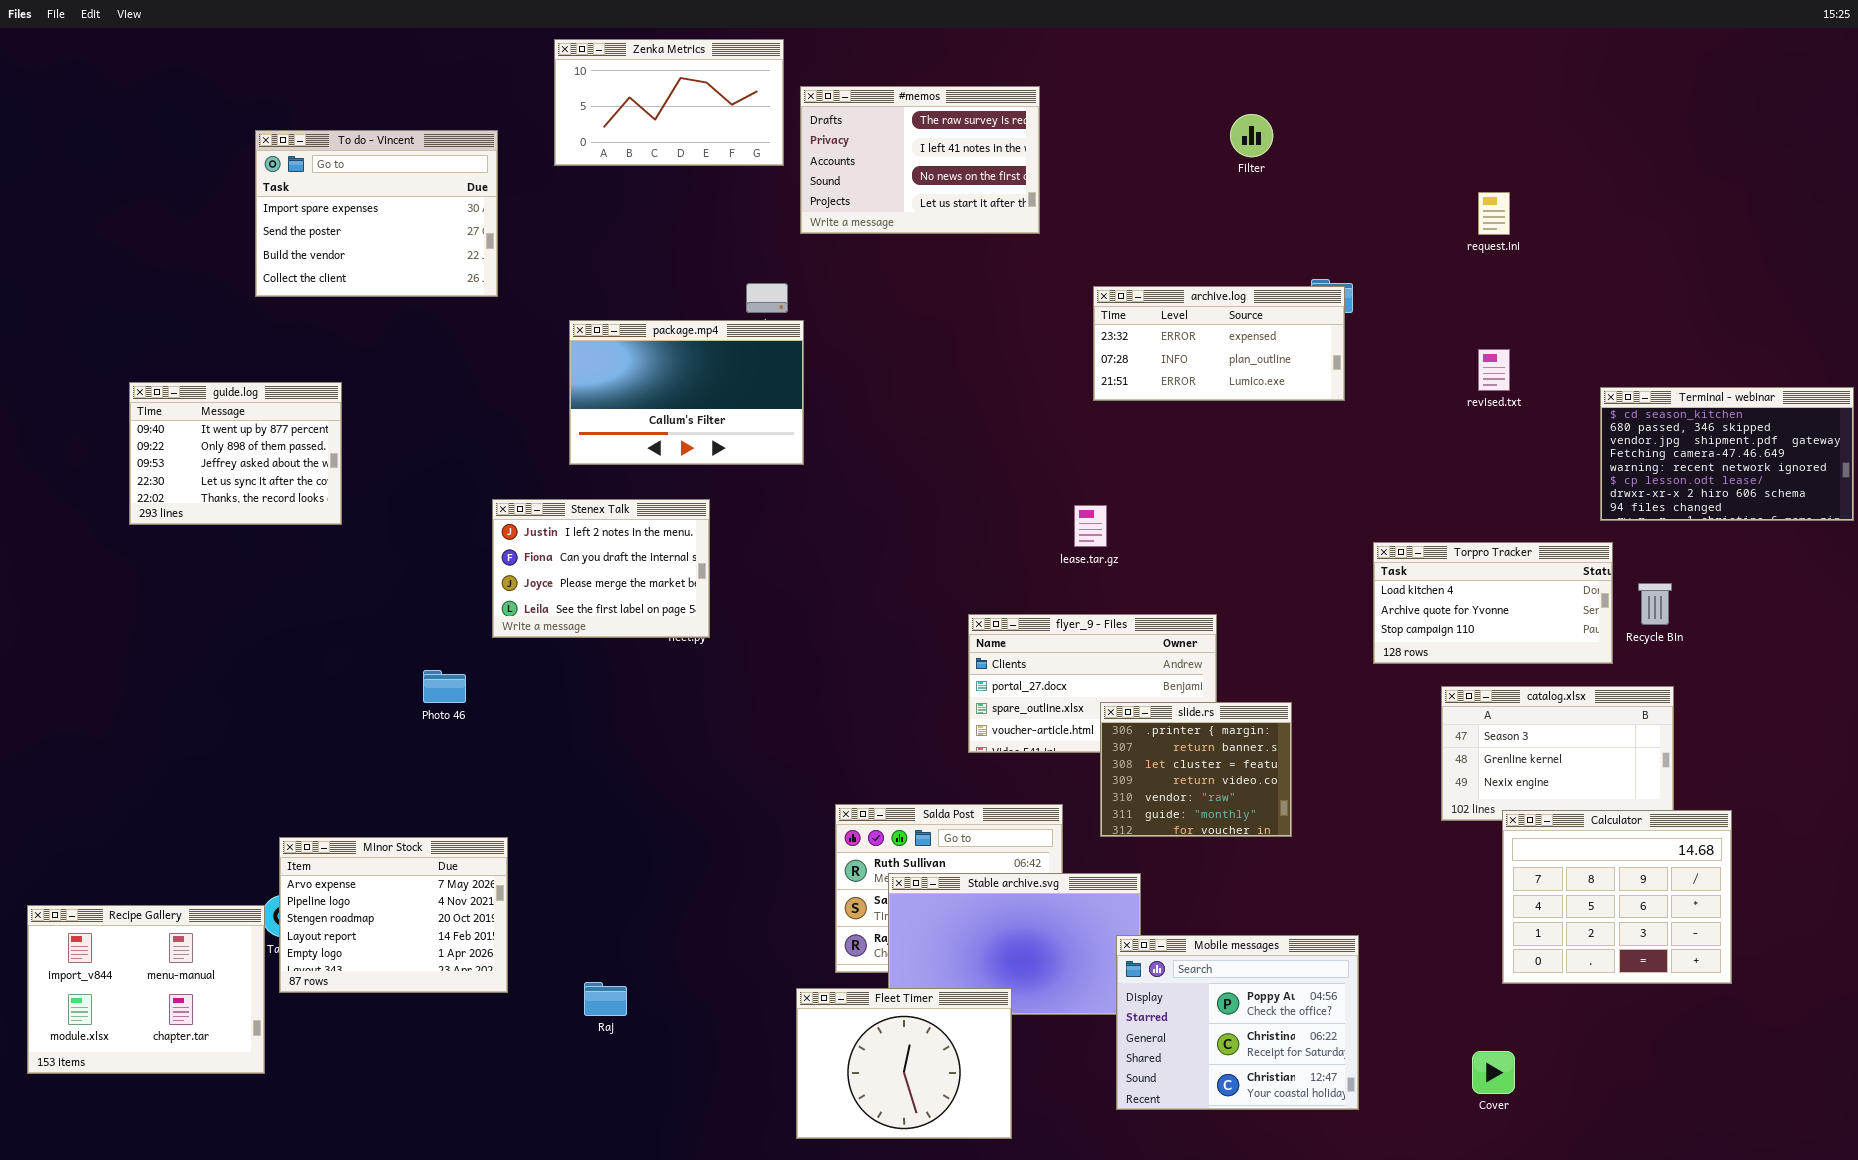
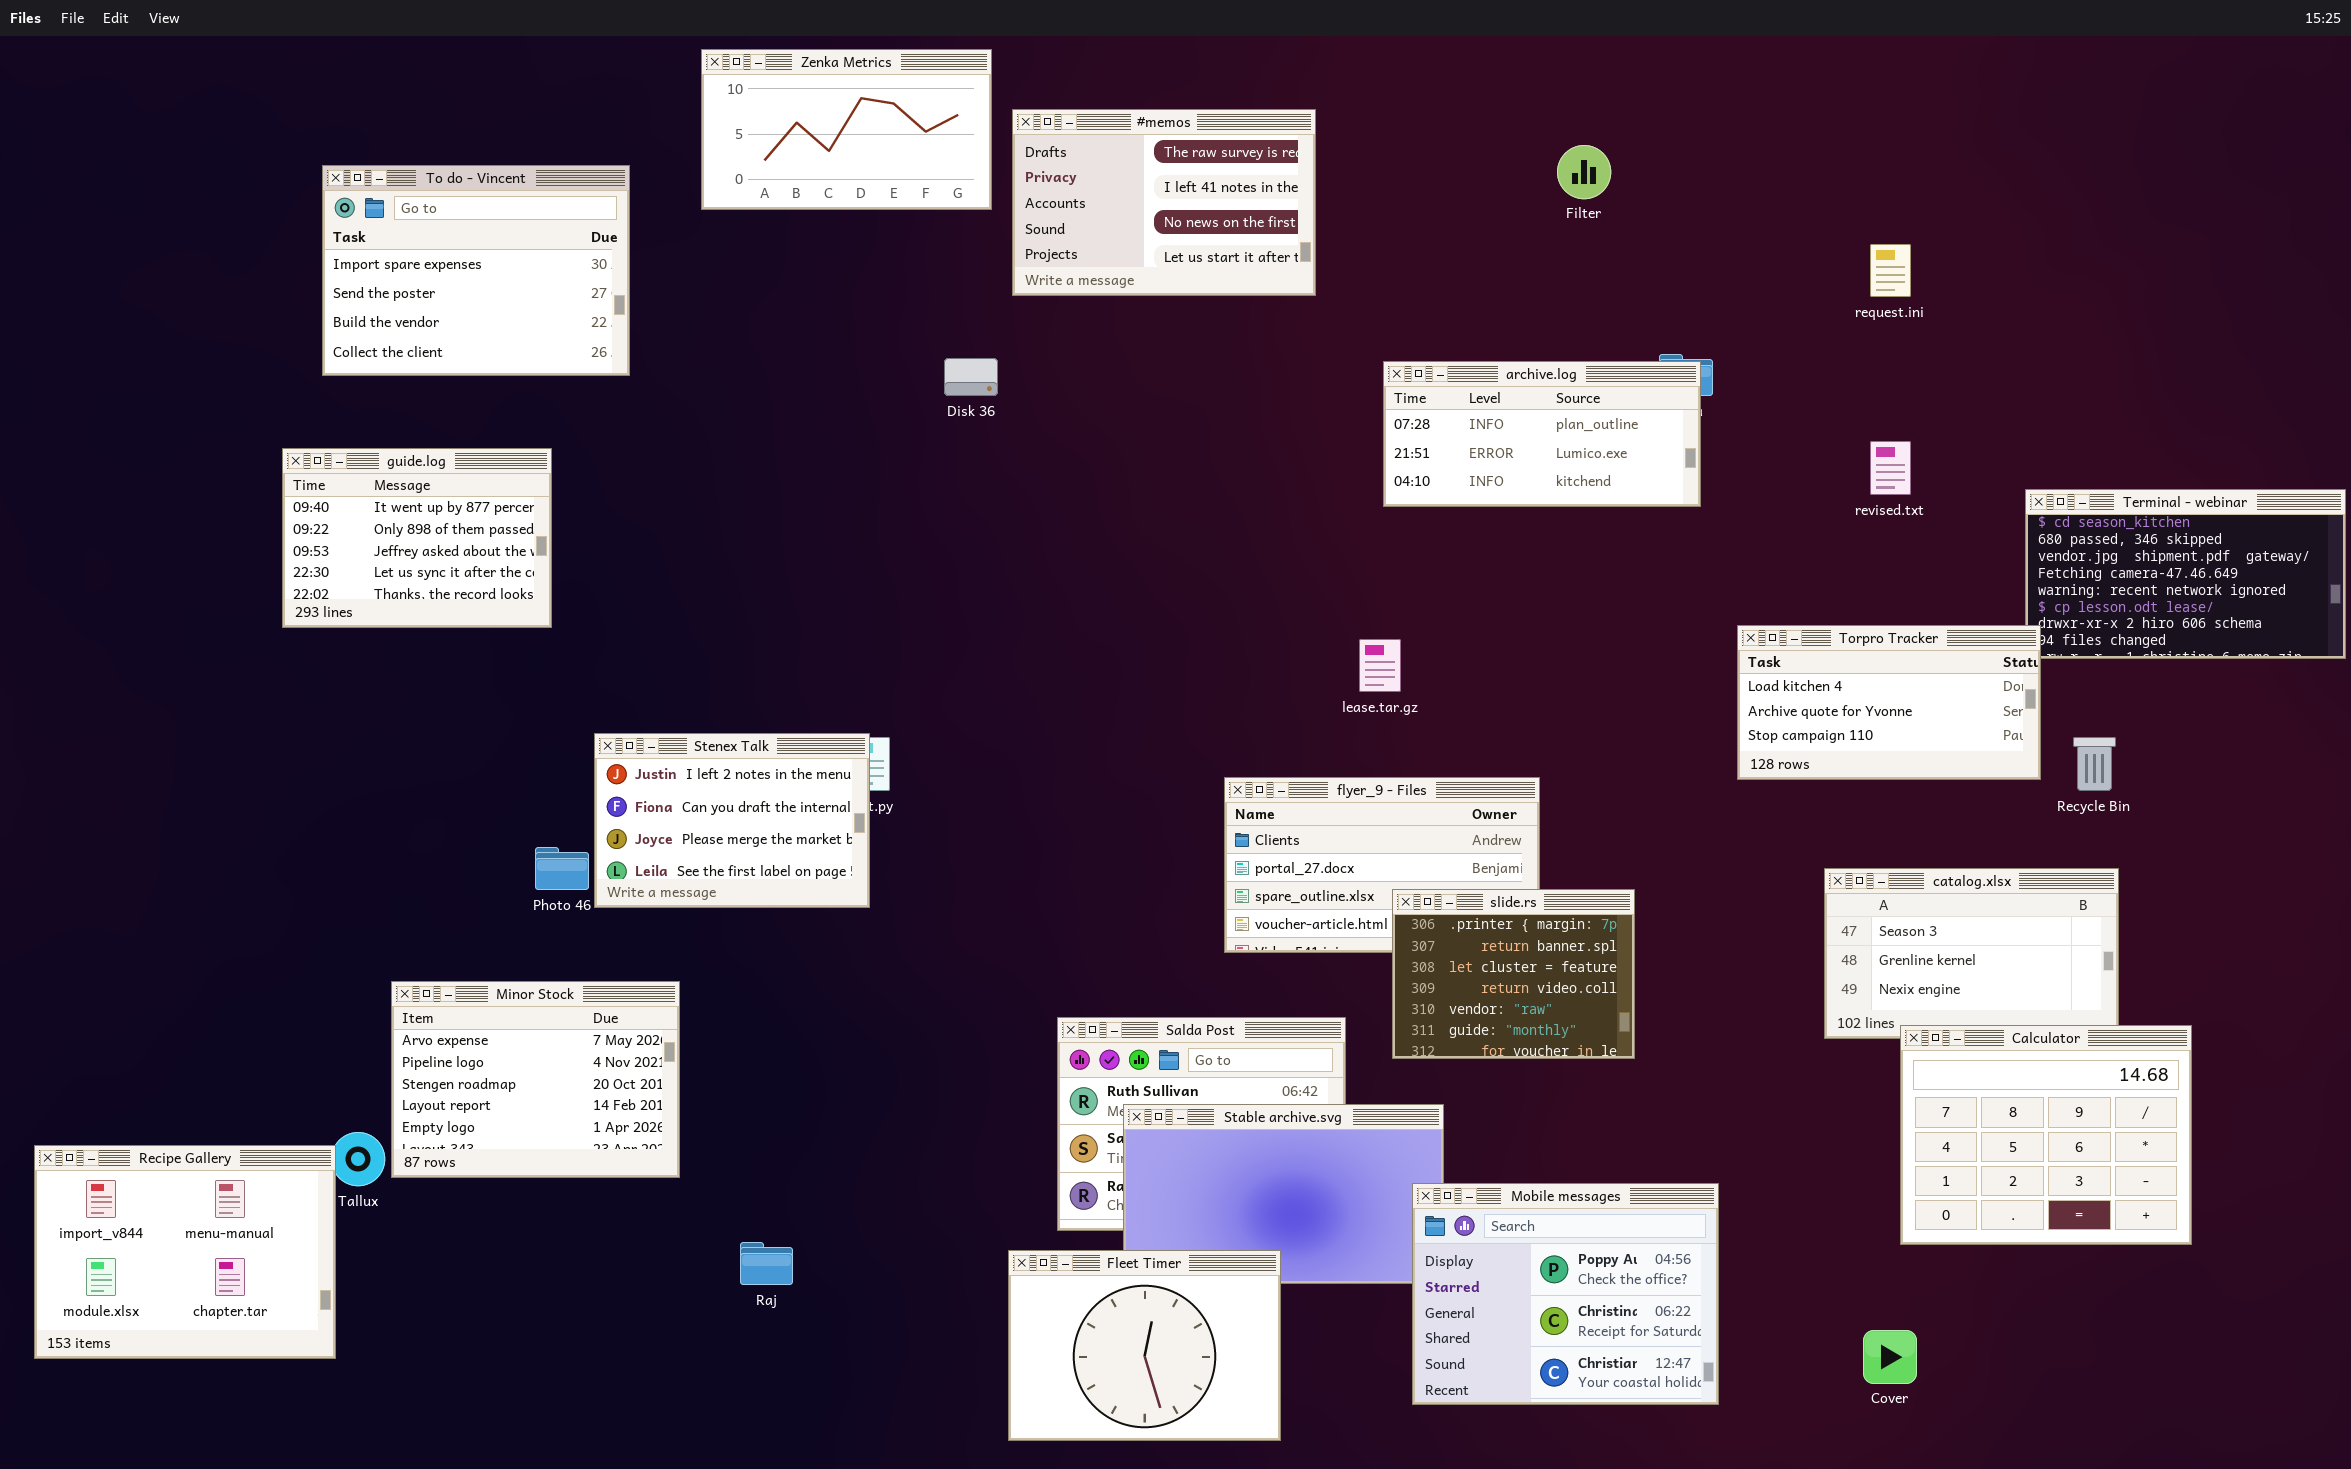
archive.log: [1093,286,1345,401] -> [1383,361,1701,507], scrolled down 1 row
package.mp4: [569,320,804,465] -> none, closed
guide.log: [129,382,342,525] -> [282,448,552,628], moved
Stenex Talk: [492,499,710,638] -> [594,733,870,908], moved
Torpro Tracker: [1373,542,1613,664] -> [1737,625,2041,780], moved
Minor Stock: [279,837,508,993] -> [391,981,680,1178], moved

